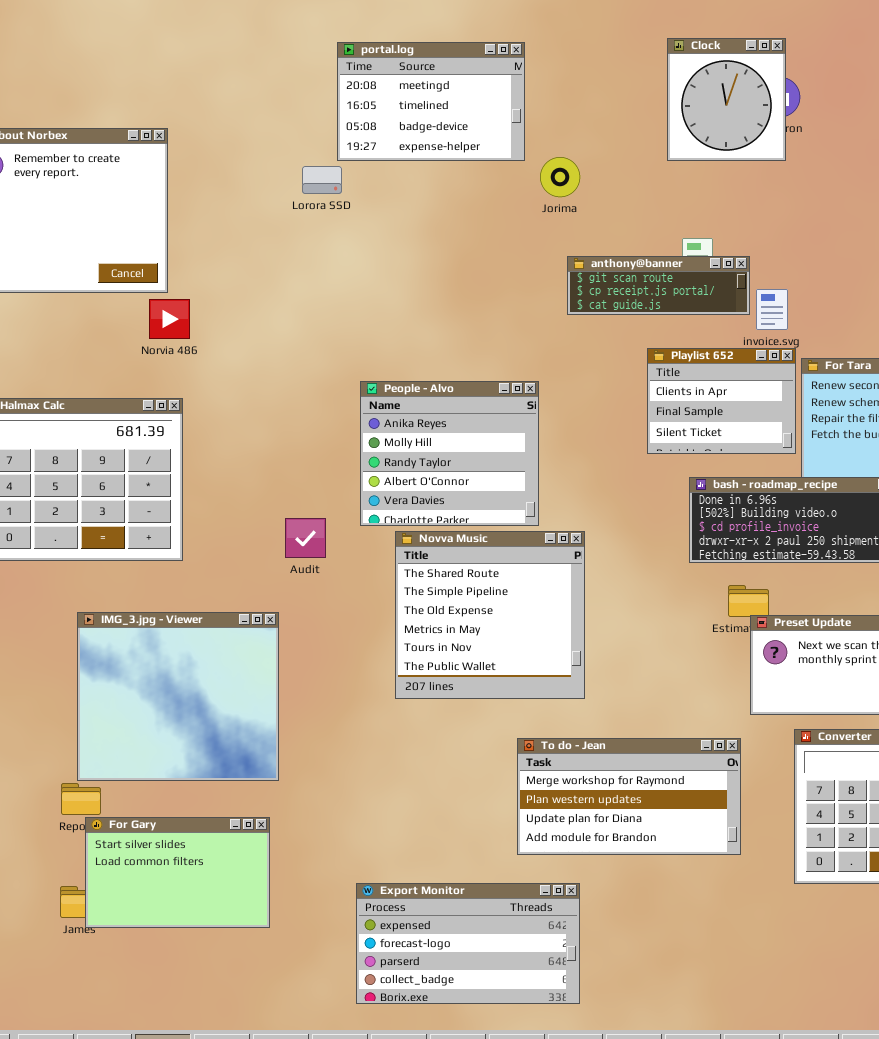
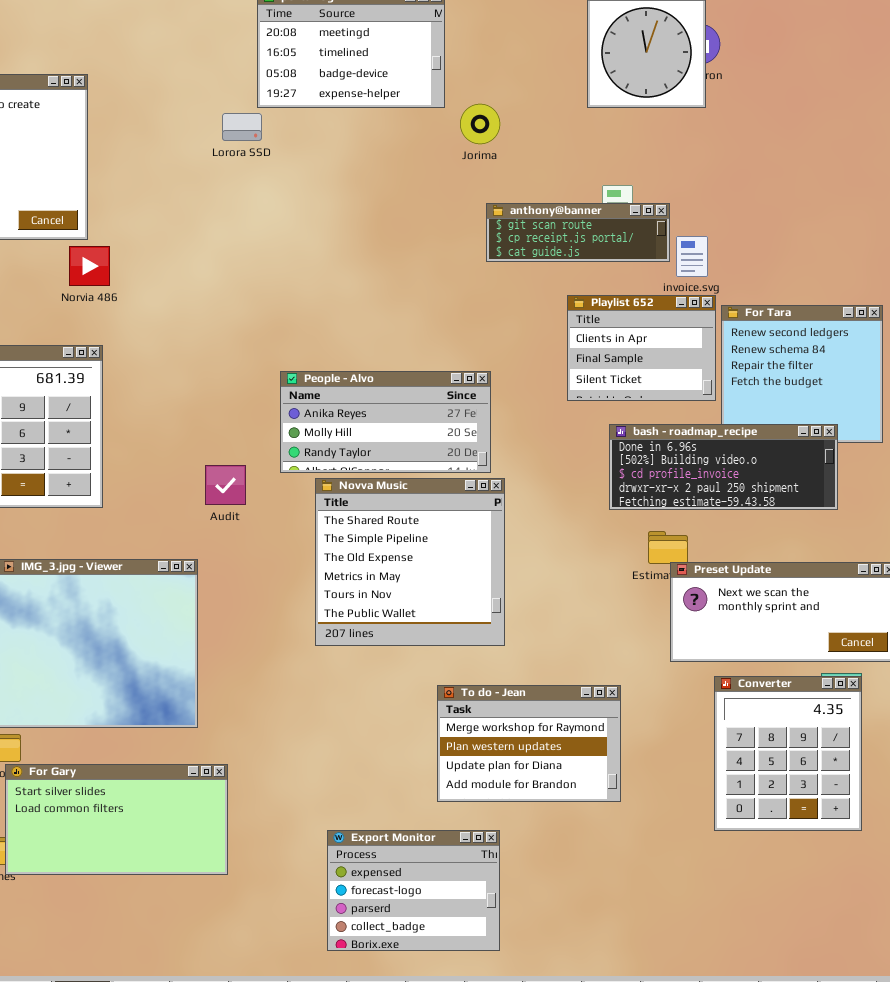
People - Alvo: [360,381,539,526] -> [280,371,491,473], resized
To do - Jean: [517,738,741,855] -> [437,685,621,802], resized
For Gary: [85,817,270,928] -> [5,764,228,875], resized
Export Monitor: [356,883,580,1004] -> [327,830,500,951], resized

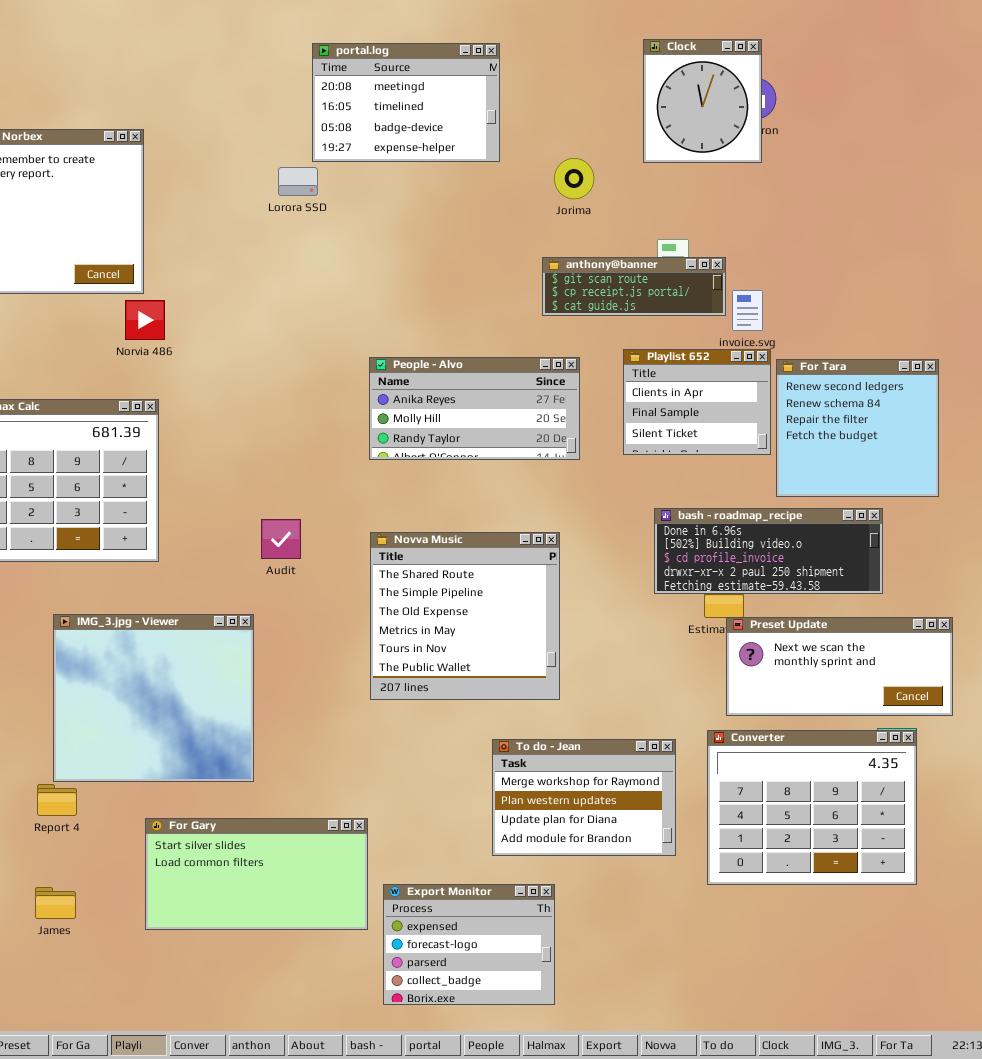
Jorima: [460,104,500,144] -> [554,158,594,199], moved
People - Alvo: [280,371,491,473] -> [369,357,580,460], moved
bash - roadmap_recipe: [609,424,838,510] -> [654,508,883,594], moved
Converter: [714,676,862,831] -> [707,730,917,885], resized
For Gary: [5,764,228,875] -> [145,818,368,930], moved

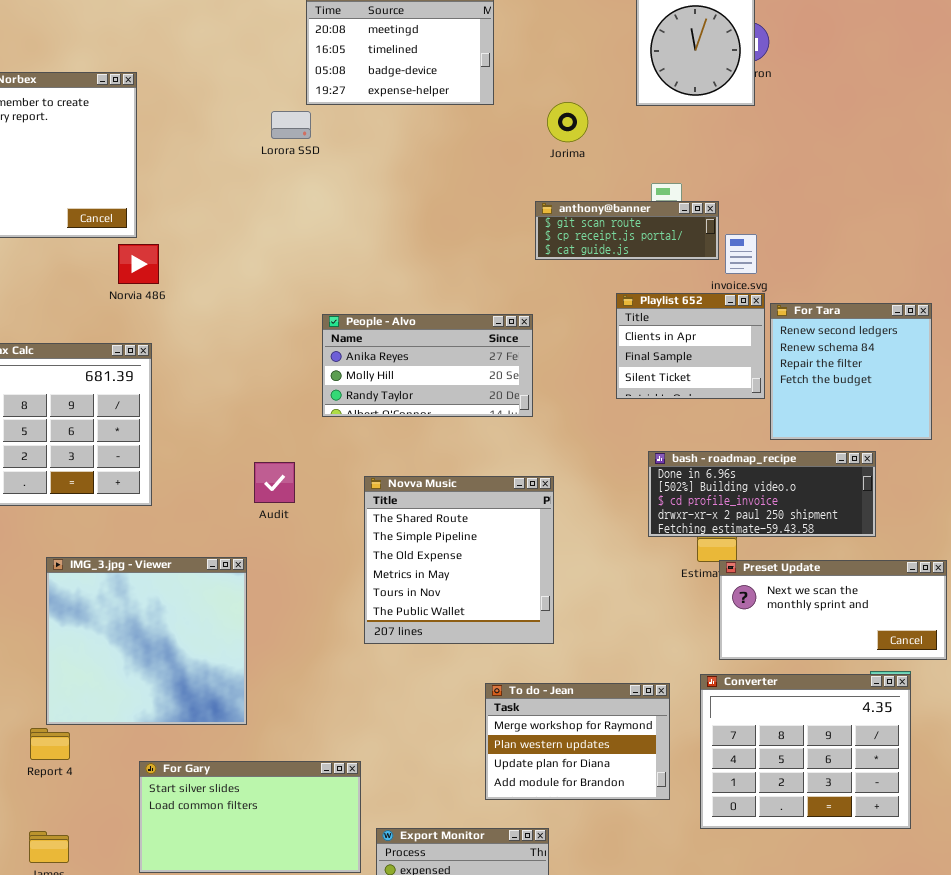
People - Alvo: [369,357,580,460] -> [322,314,533,417], moved

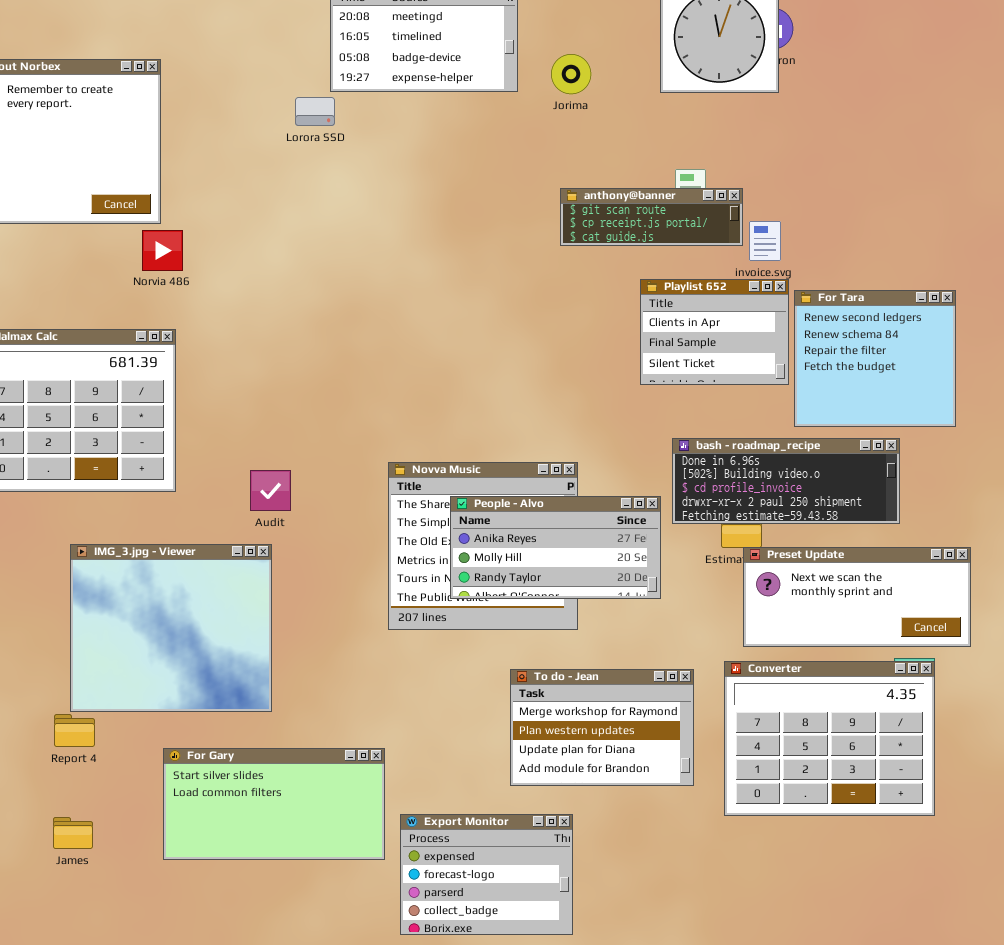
Jorima: [547,102,588,142] -> [551,54,591,94], moved
People - Alvo: [322,314,533,417] -> [450,496,661,599], moved
Audit: [254,462,295,503] -> [250,470,291,511], moved

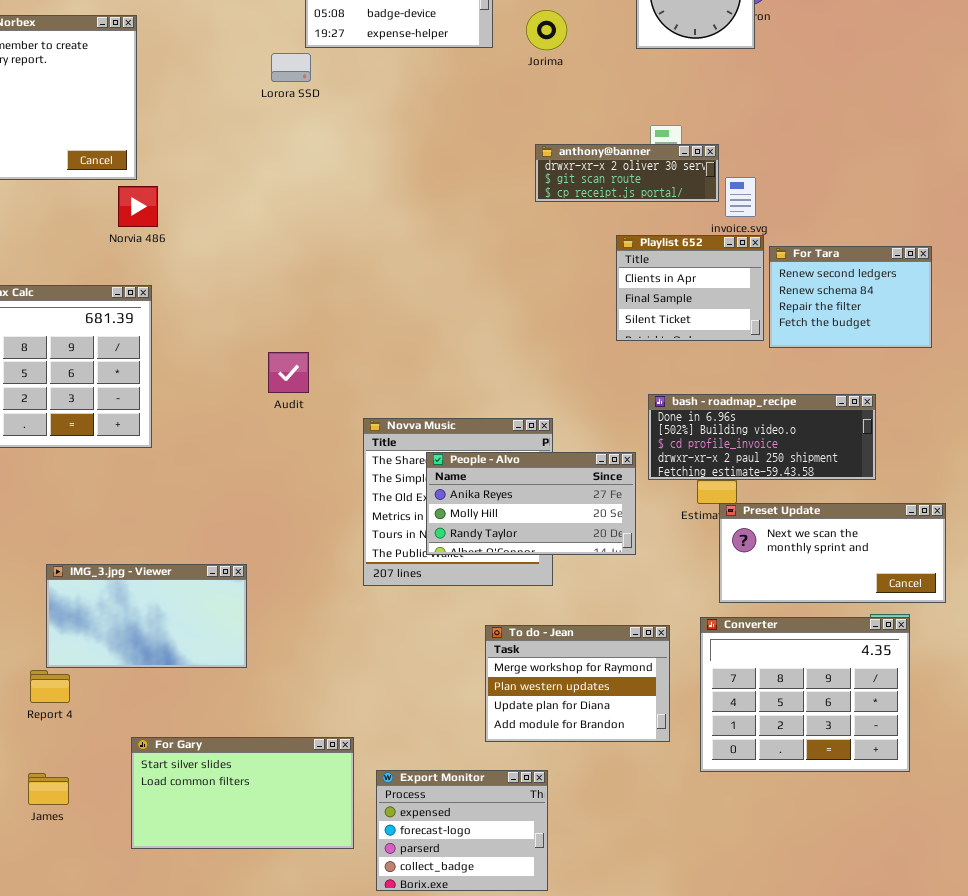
anthony@banner: [560,188,743,246] -> [535,144,719,202], scrolled up 1 row
For Tara: [794,290,956,427] -> [769,246,932,348], resized
Audit: [250,470,291,511] -> [268,352,309,393], moved
IMG_3.jpg - Viewer: [70,544,272,712] -> [46,564,247,668], resized
For Gary: [163,748,385,860] -> [131,737,354,849], moved

